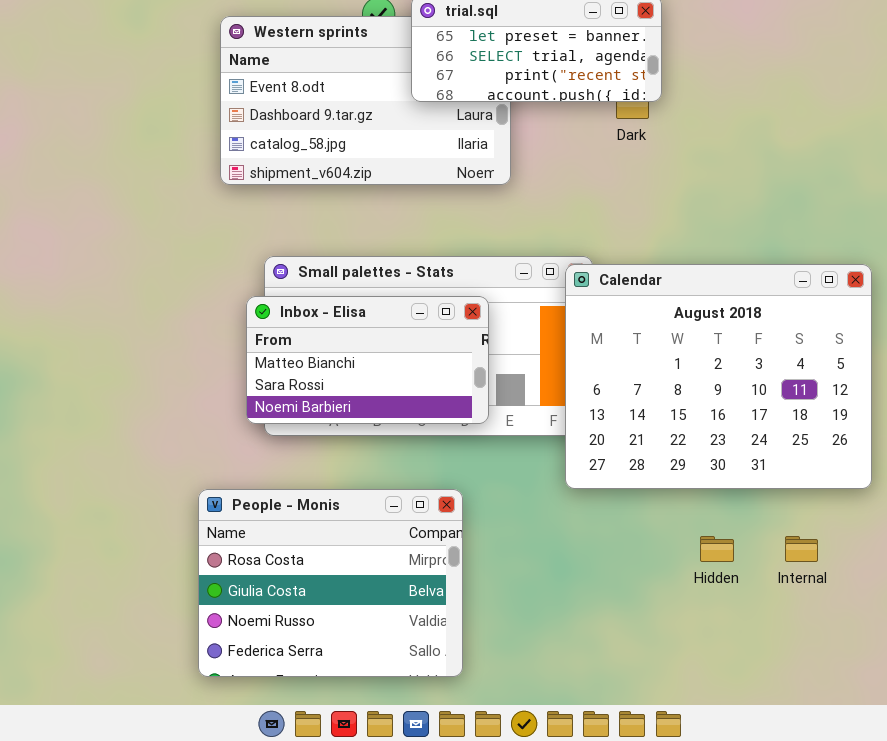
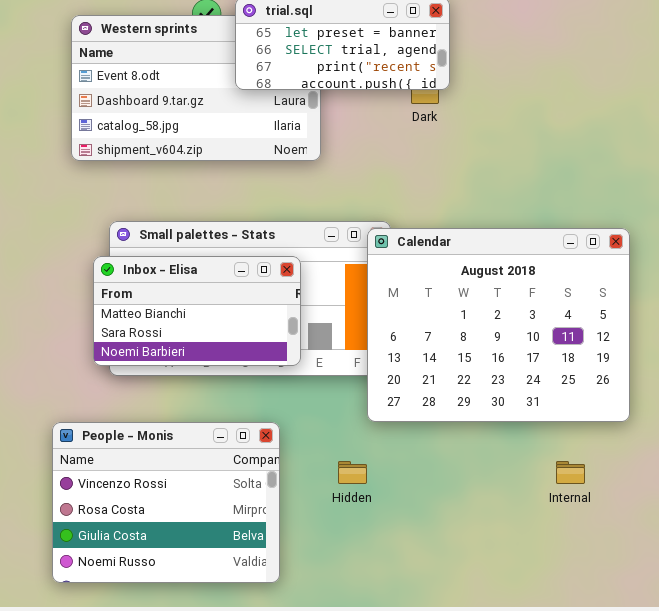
People - Monis: [198,489,463,677] -> [52,422,280,583], scrolled up 1 row
Hidden: [700,536,734,562] -> [338,461,367,484], moved

